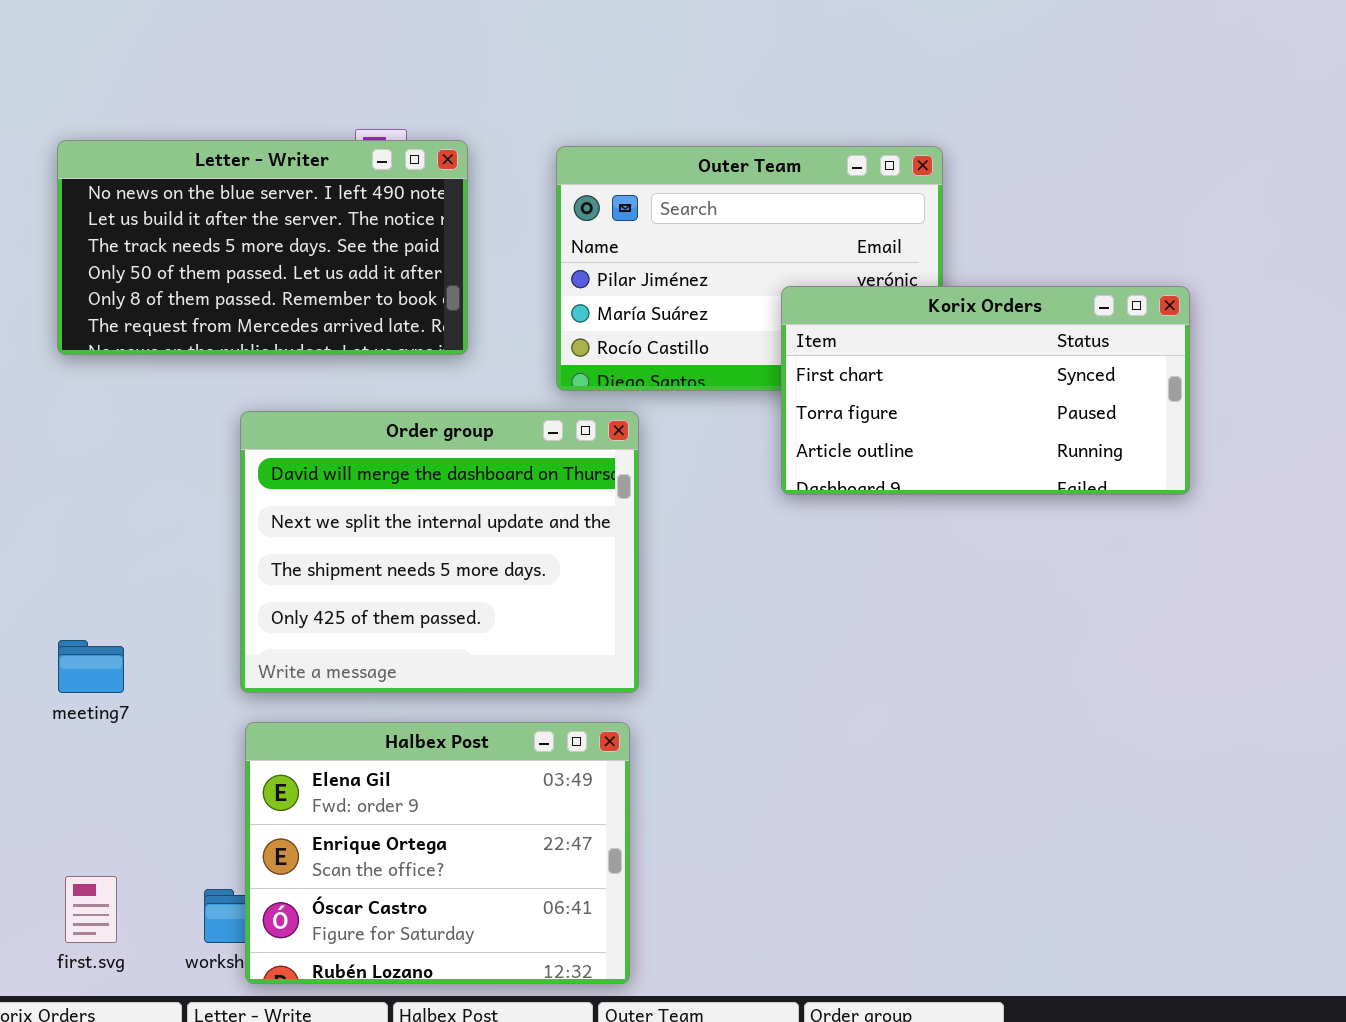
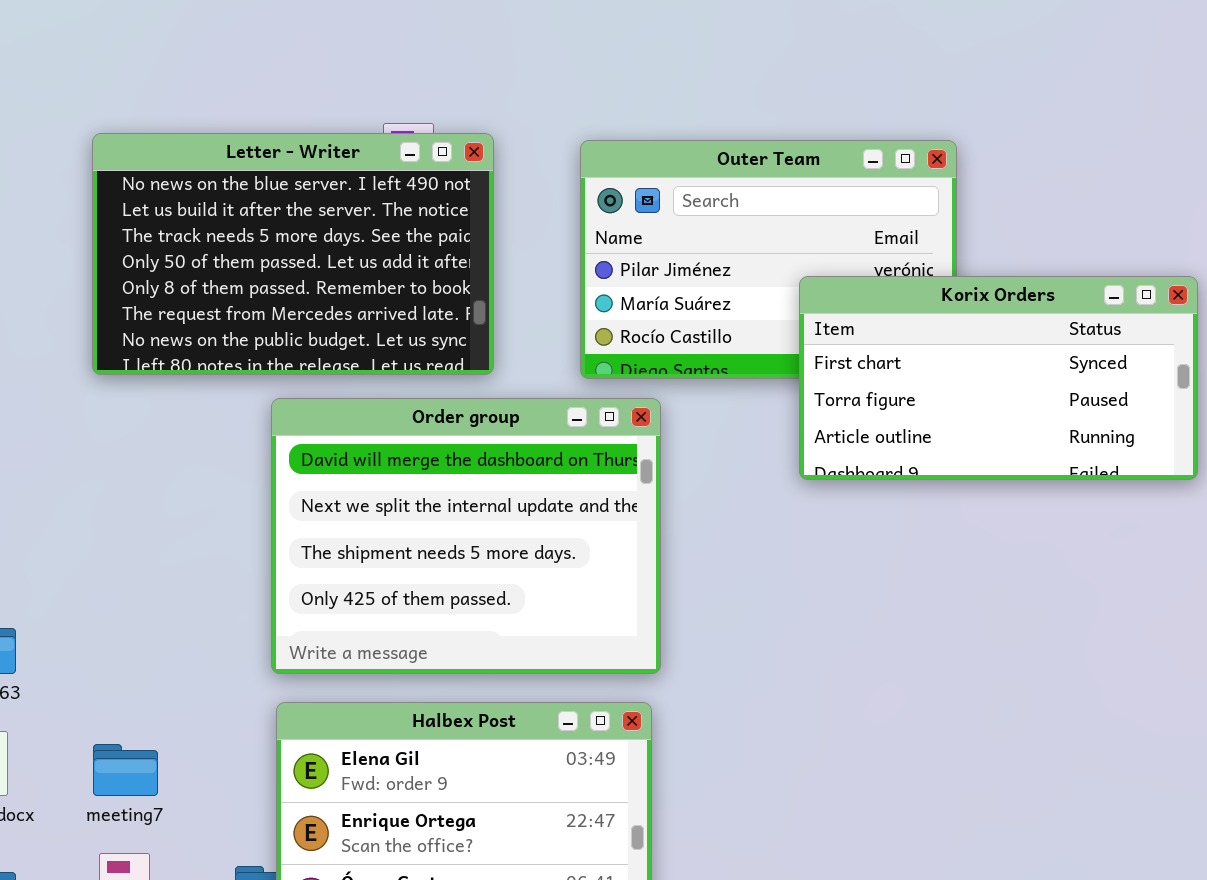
Letter - Writer: [57,140,468,355] -> [92,133,494,375], resized
meeting7: [58,640,124,693] -> [93,744,158,796], moved

